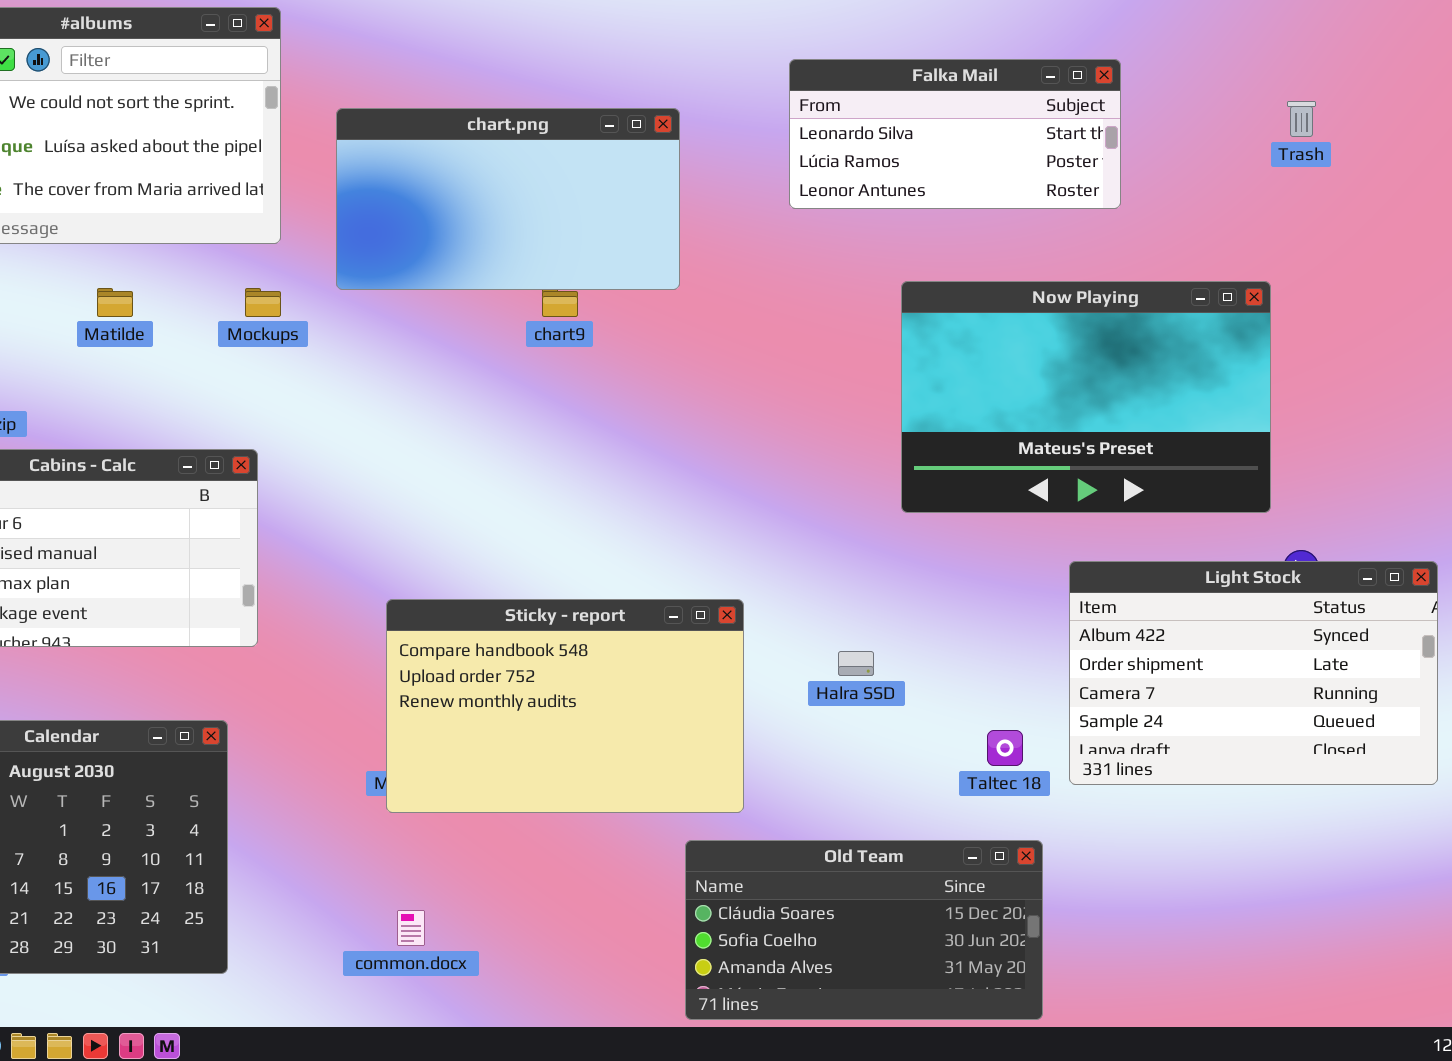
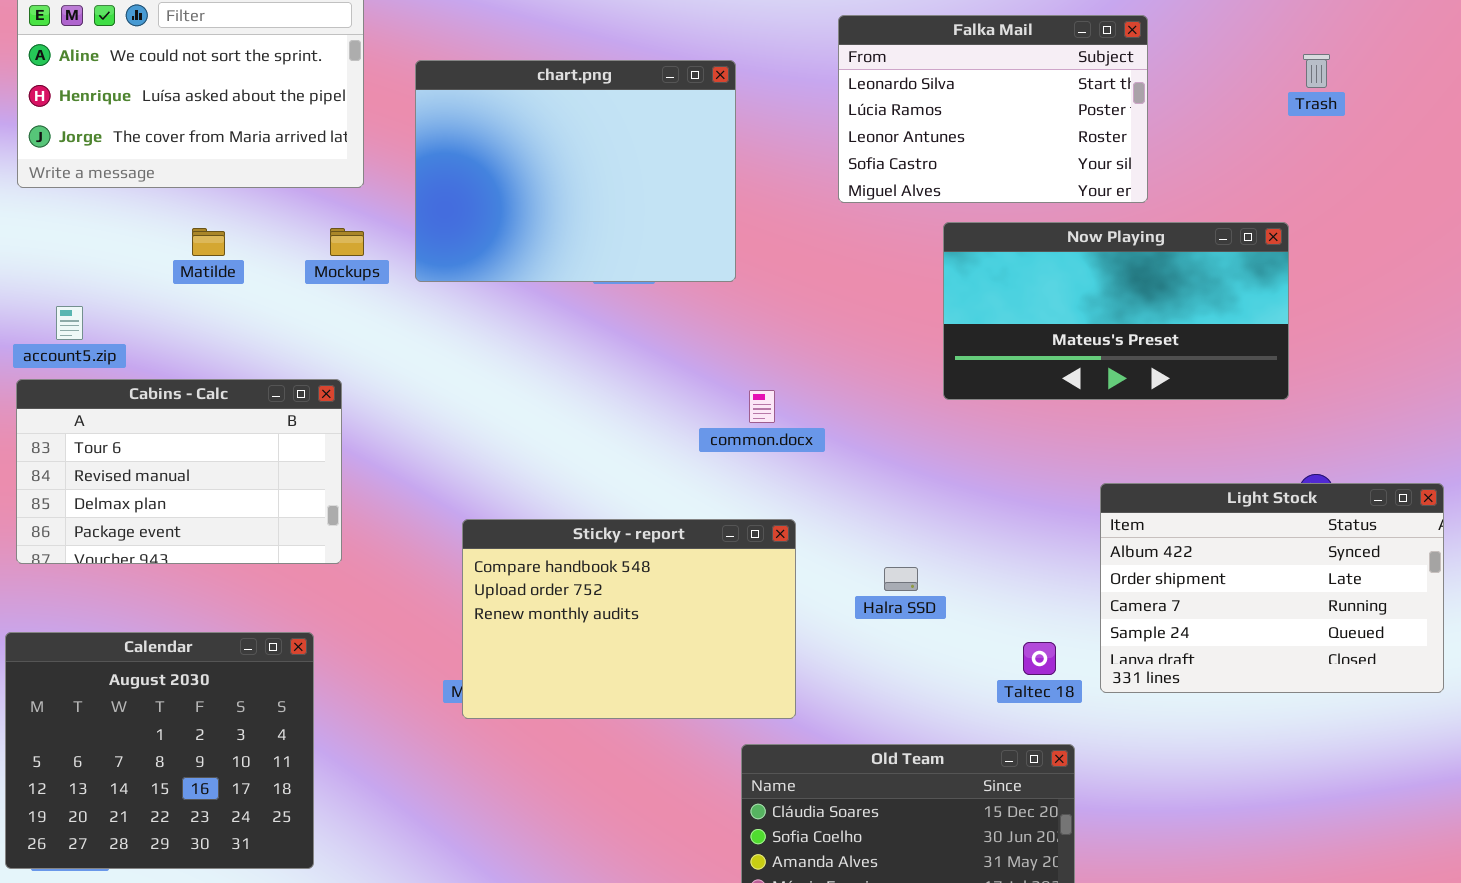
Falka Mail: [789,59,1121,209] -> [838,15,1148,203], resized
chart.png: [336,108,680,290] -> [415,60,736,282], resized
Now Playing: [901,281,1271,513] -> [943,222,1289,400], resized
common.docx: [397,910,425,946] -> [749,390,775,423], moved

